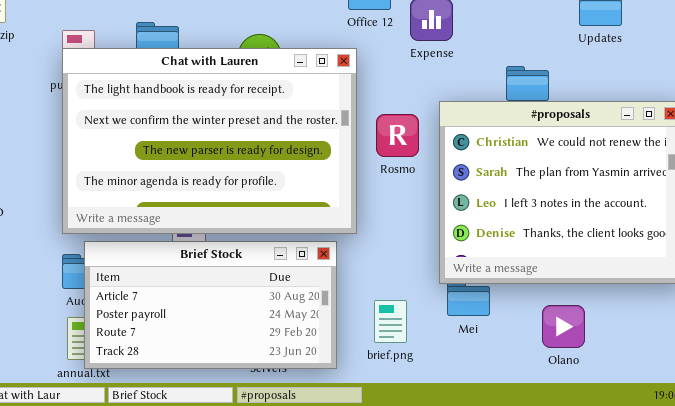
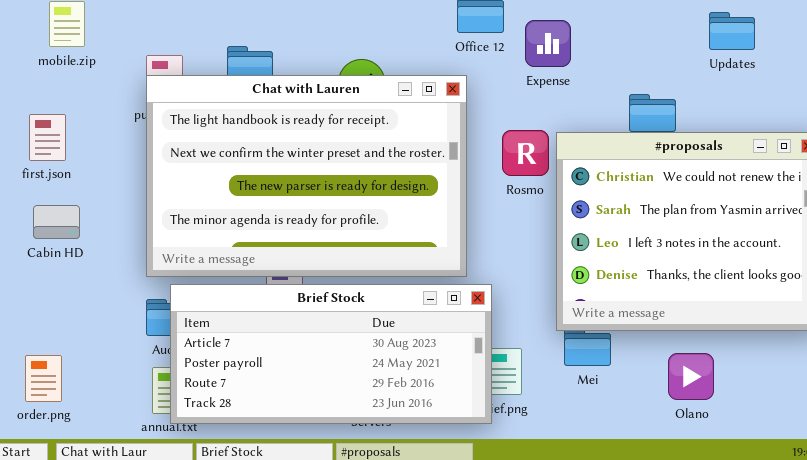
Rosmo: [376,114,419,157] -> [502,130,549,176], moved
Brief Stock: [84,241,337,369] -> [170,284,492,424], resized

